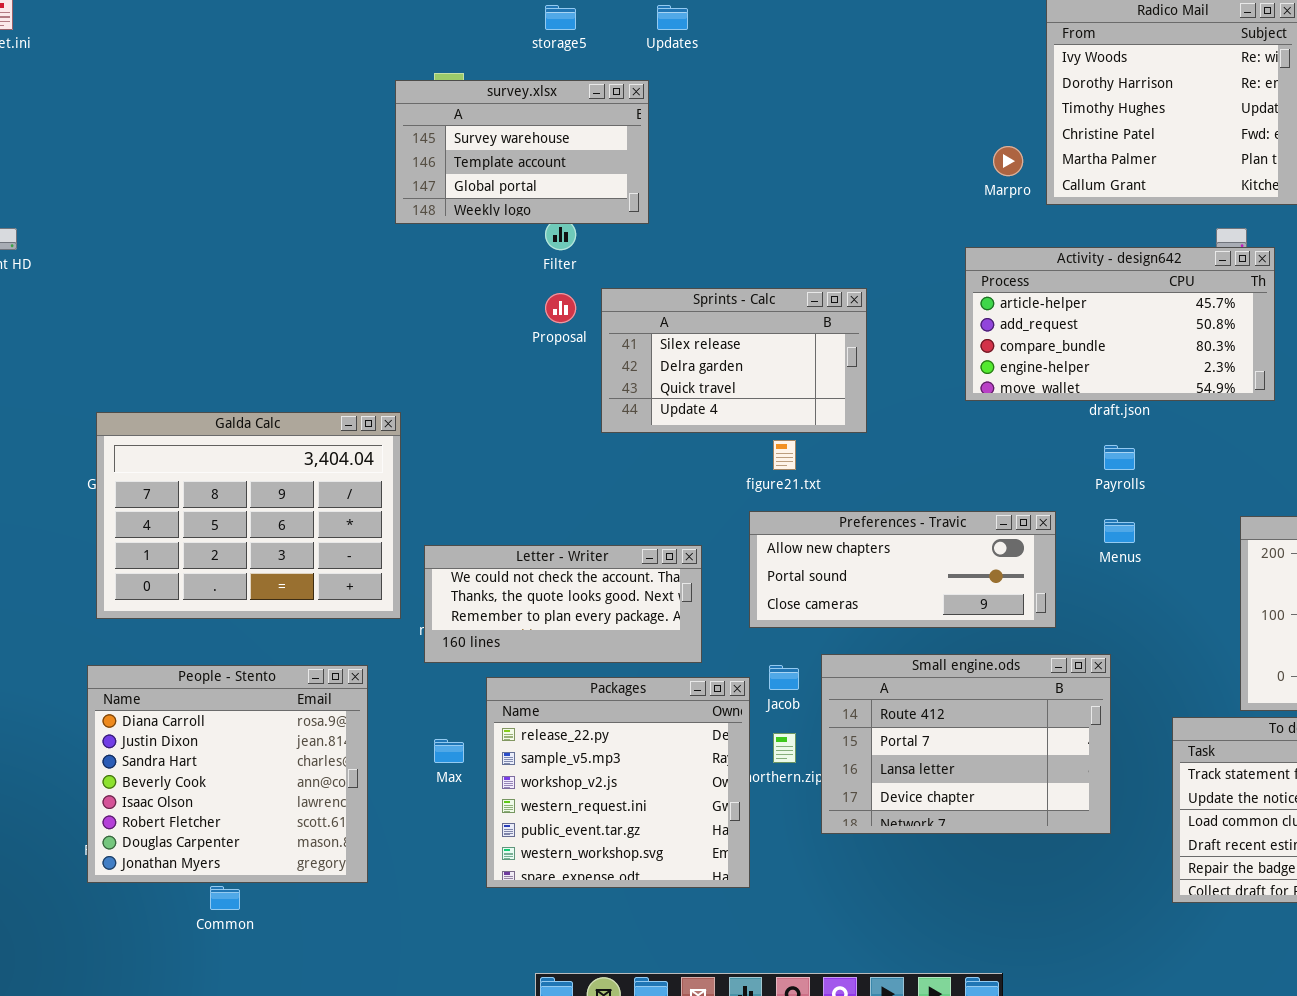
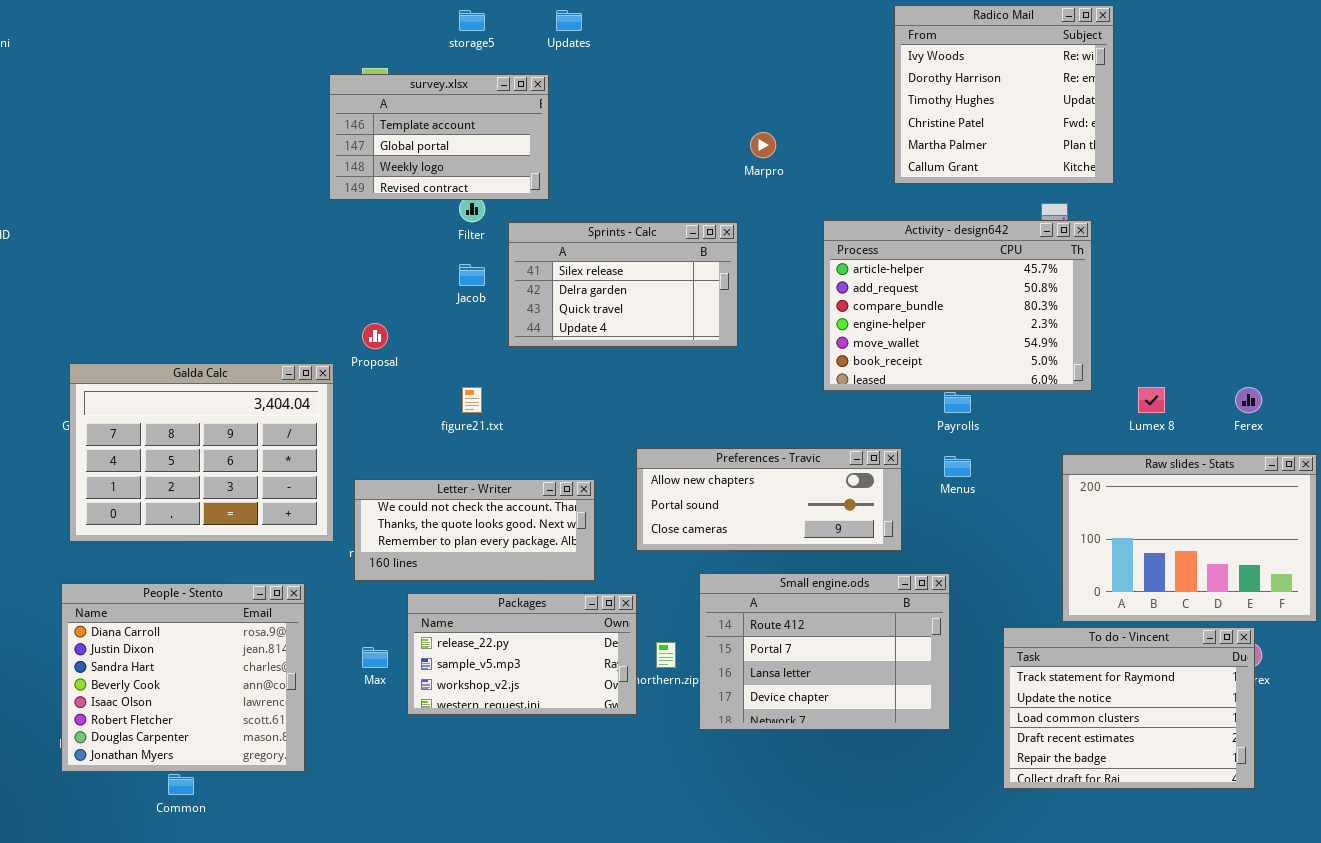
survey.xlsx: [395,80,649,224] -> [329,74,549,200], scrolled down 1 row
Marpro: [993,146,1023,176] -> [750,132,776,158], moved
Activity - design642: [965,247,1275,401] -> [823,220,1092,391], resized
Sprints - Calc: [601,288,867,433] -> [508,222,738,347], moved
Proposal: [545,293,576,323] -> [362,323,388,349], moved
figure21.txt: [773,440,796,470] -> [462,387,482,413], moved
Jacob: [769,665,799,690] -> [459,264,485,286], moved
Packages: [486,677,750,888] -> [407,593,637,715], resized

